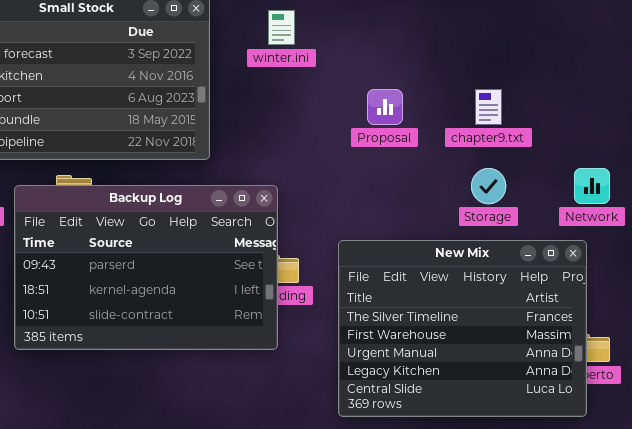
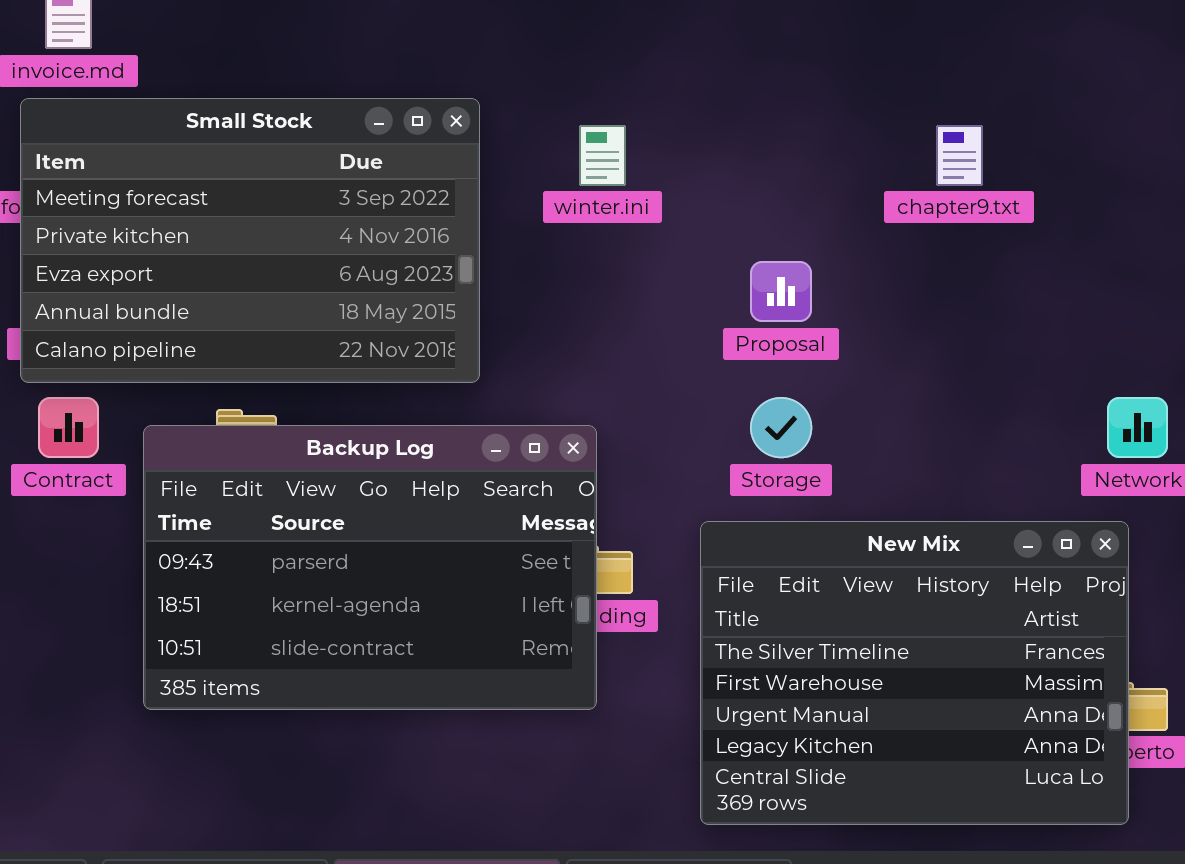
chapter9.txt: [475,89,502,125] -> [936,125,983,186], moved
Storage: [471,168,506,204] -> [750,397,812,458], moved

